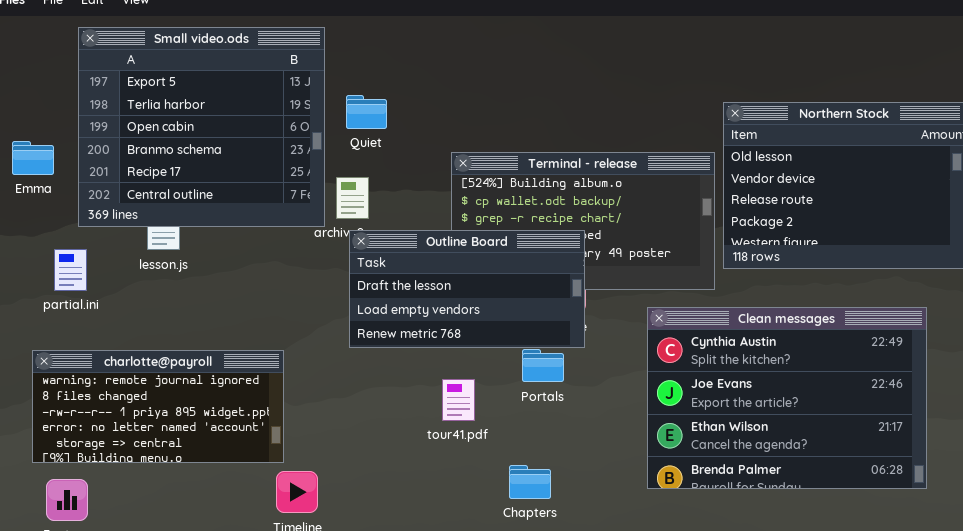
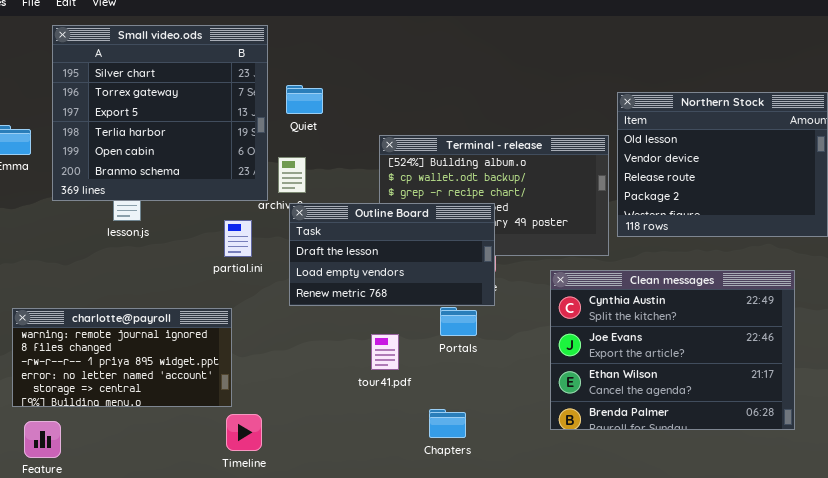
Small video.ods: [78,27,325,227] -> [52,25,268,201], scrolled up 2 rows
partial.ini: [54,249,87,291] -> [224,220,252,257], moved

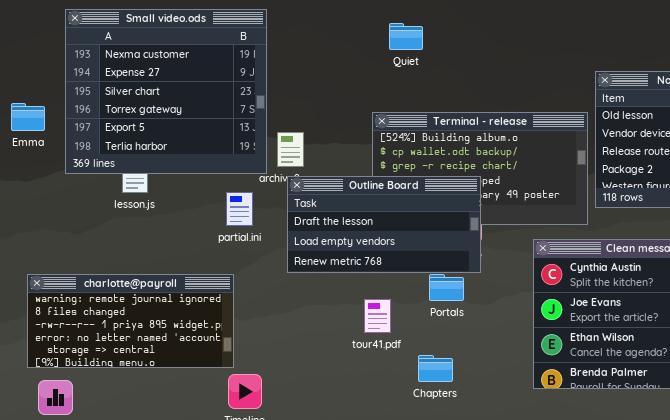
Small video.ods: [52,25,268,201] -> [65,9,267,174], scrolled up 2 rows
Quiet: [286,85,323,114] -> [389,23,423,50], moved
Chapters: [429,409,466,438] -> [418,355,453,382], moved

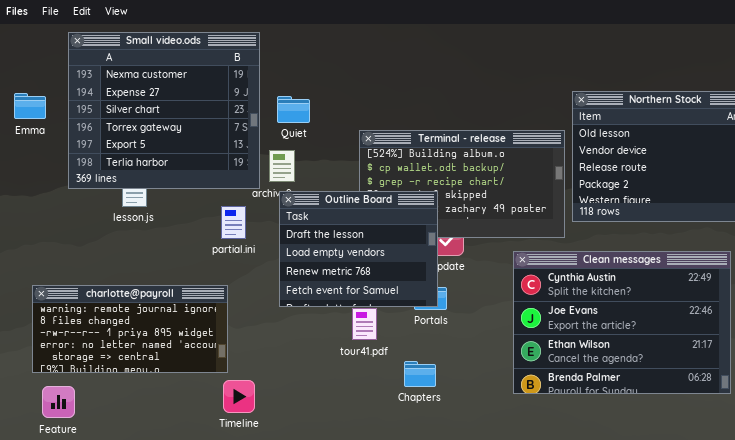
Quiet: [389,23,423,50] -> [277,96,310,123], moved
Emma: [11,103,45,131] -> [14,93,46,119], moved
Outline Board: [287,176,481,273] -> [279,191,438,307], resized

